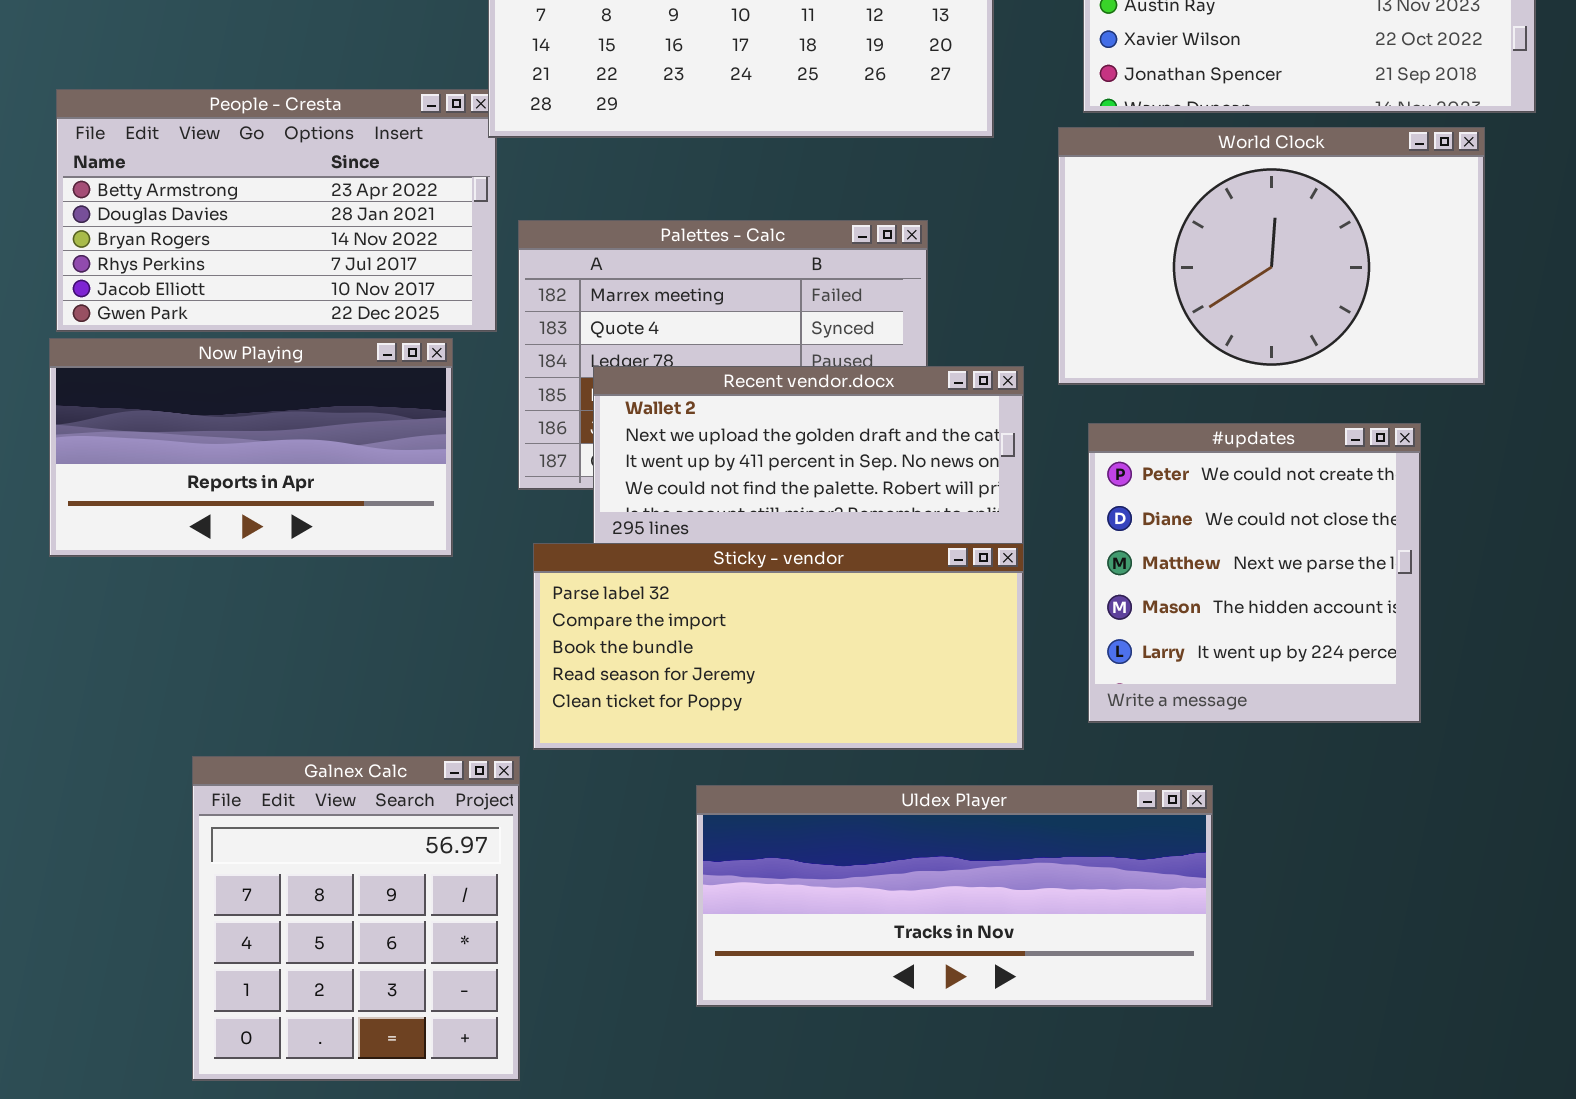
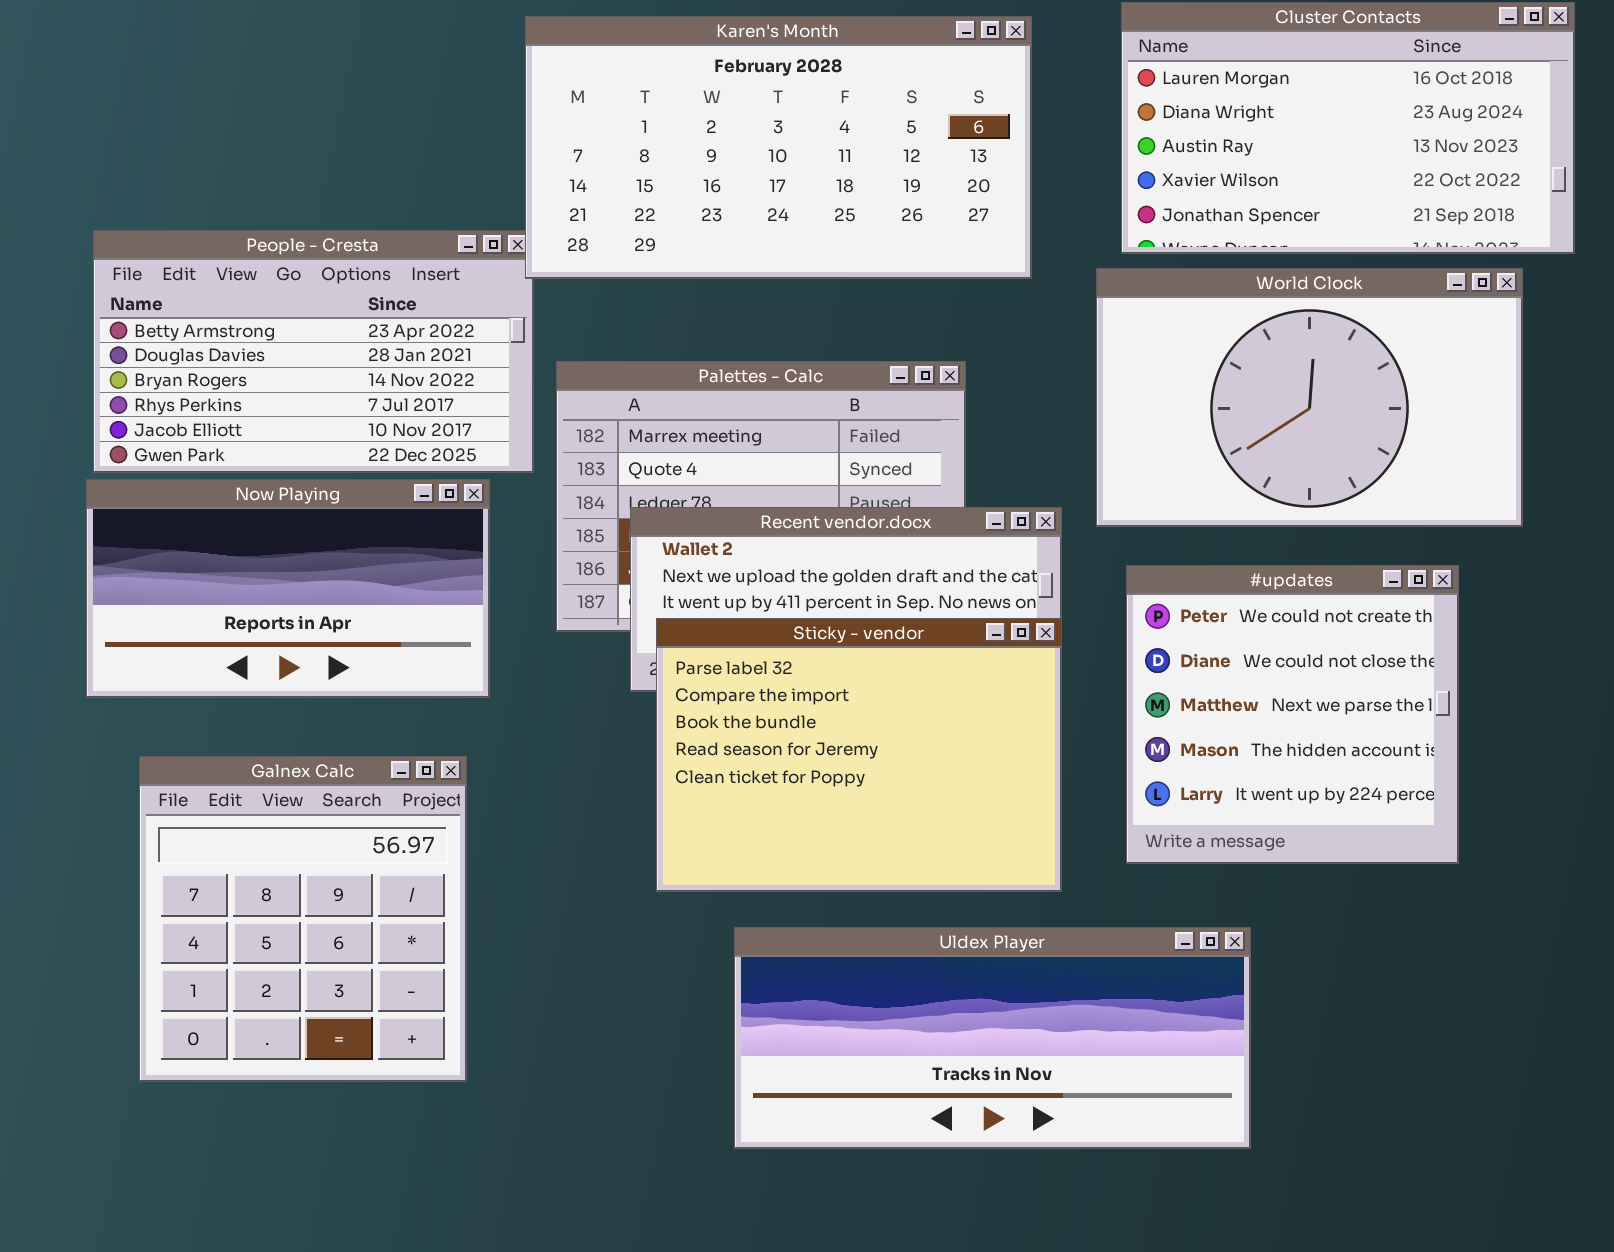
Sticky - vendor: [533,543,1024,750] -> [656,618,1062,892], resized
Galnex Calc: [192,756,520,1081] -> [139,756,467,1082], moved

